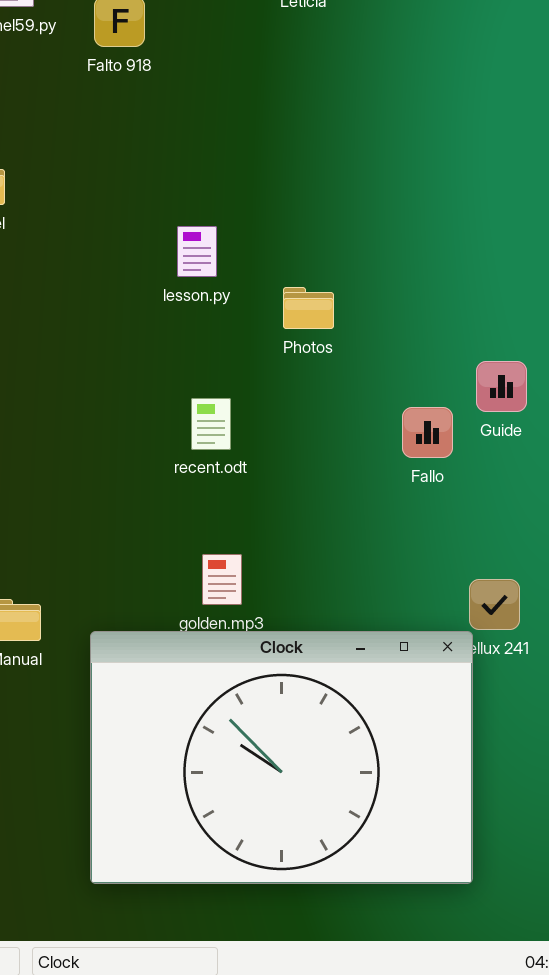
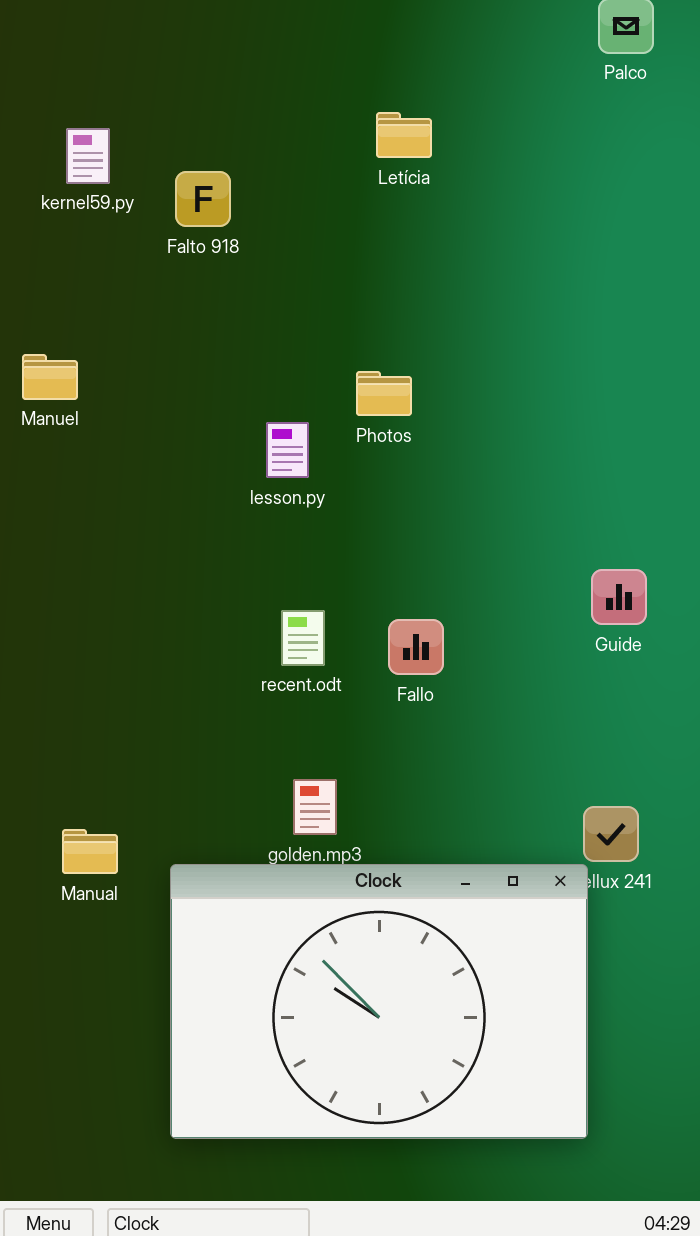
Photos: [283,287,334,329] -> [356,371,412,416], moved
Fallo: [402,407,453,458] -> [388,619,444,675], moved

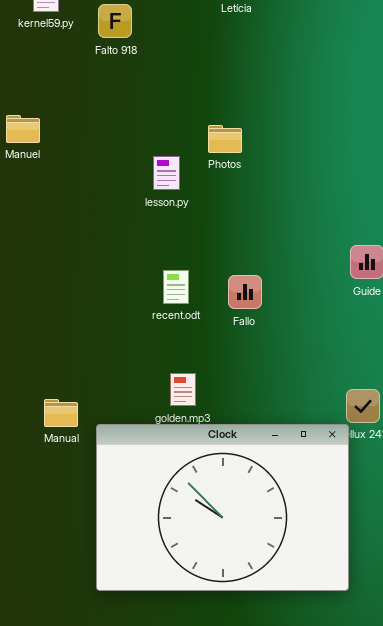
Manual: [62,829,118,874] -> [44,399,78,427], moved

